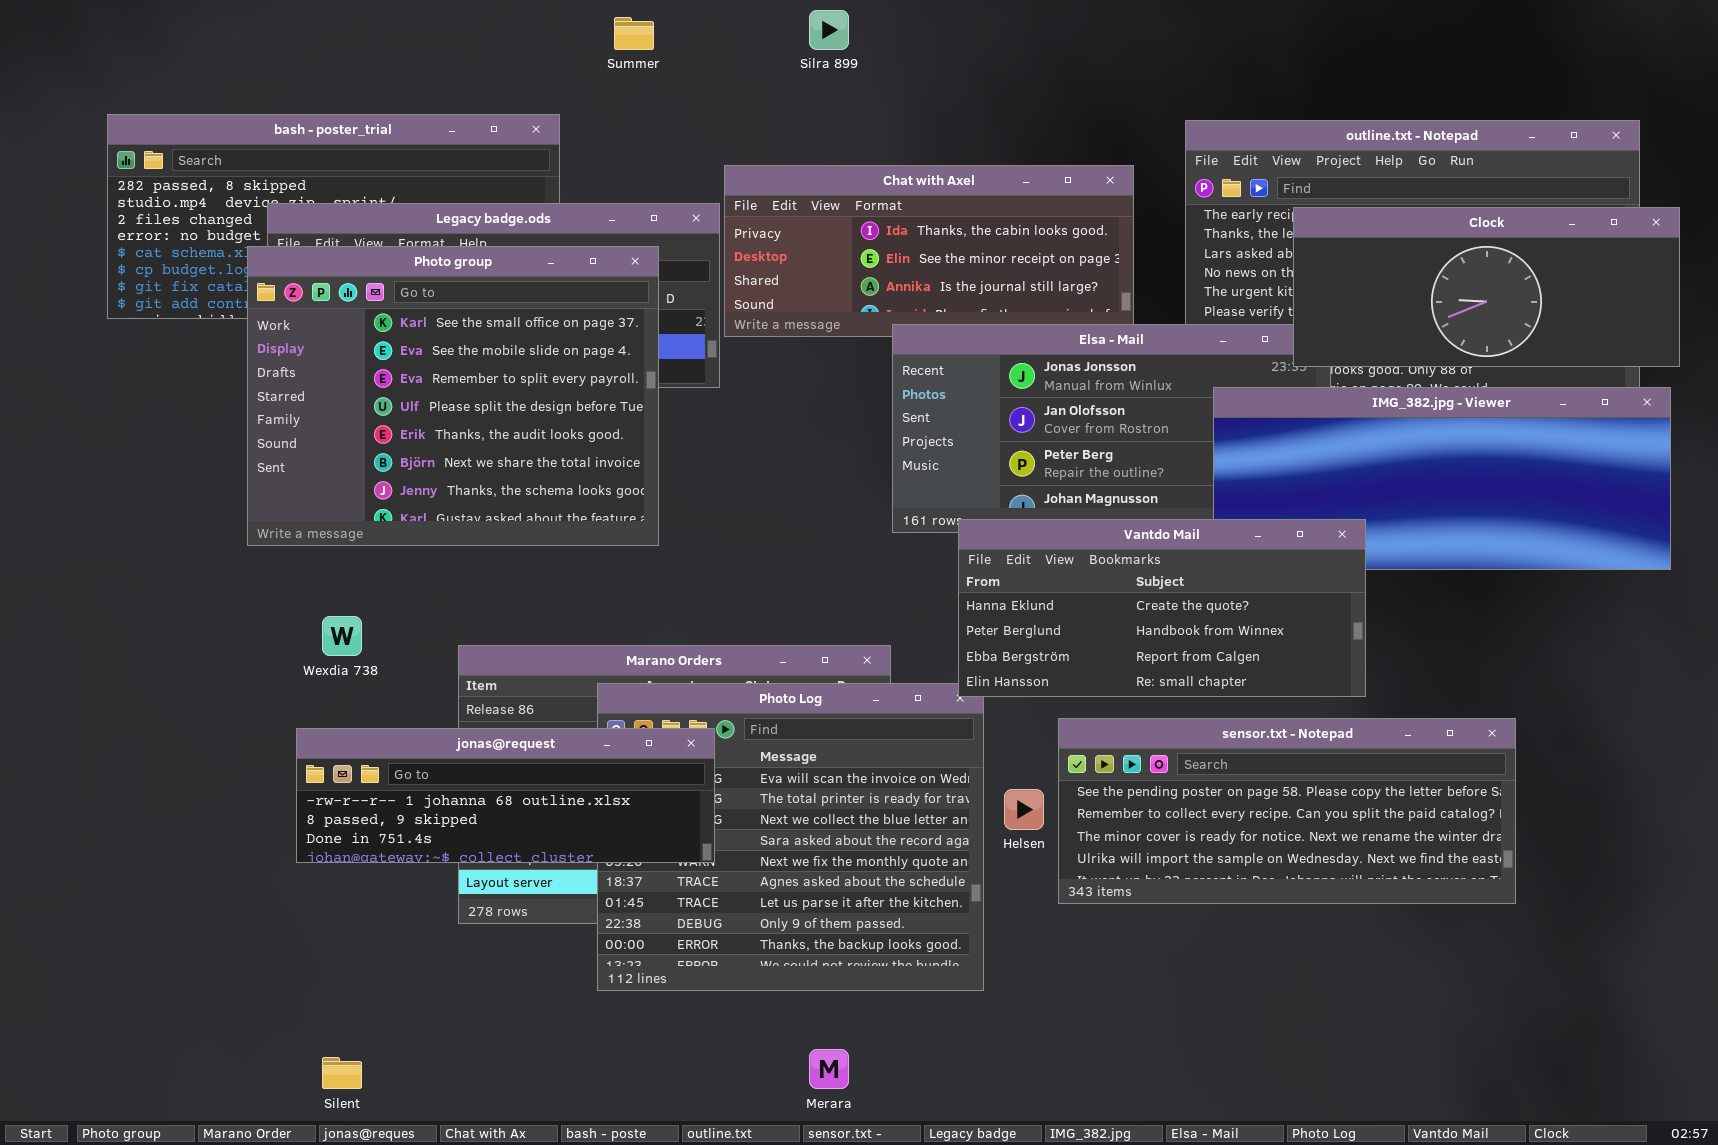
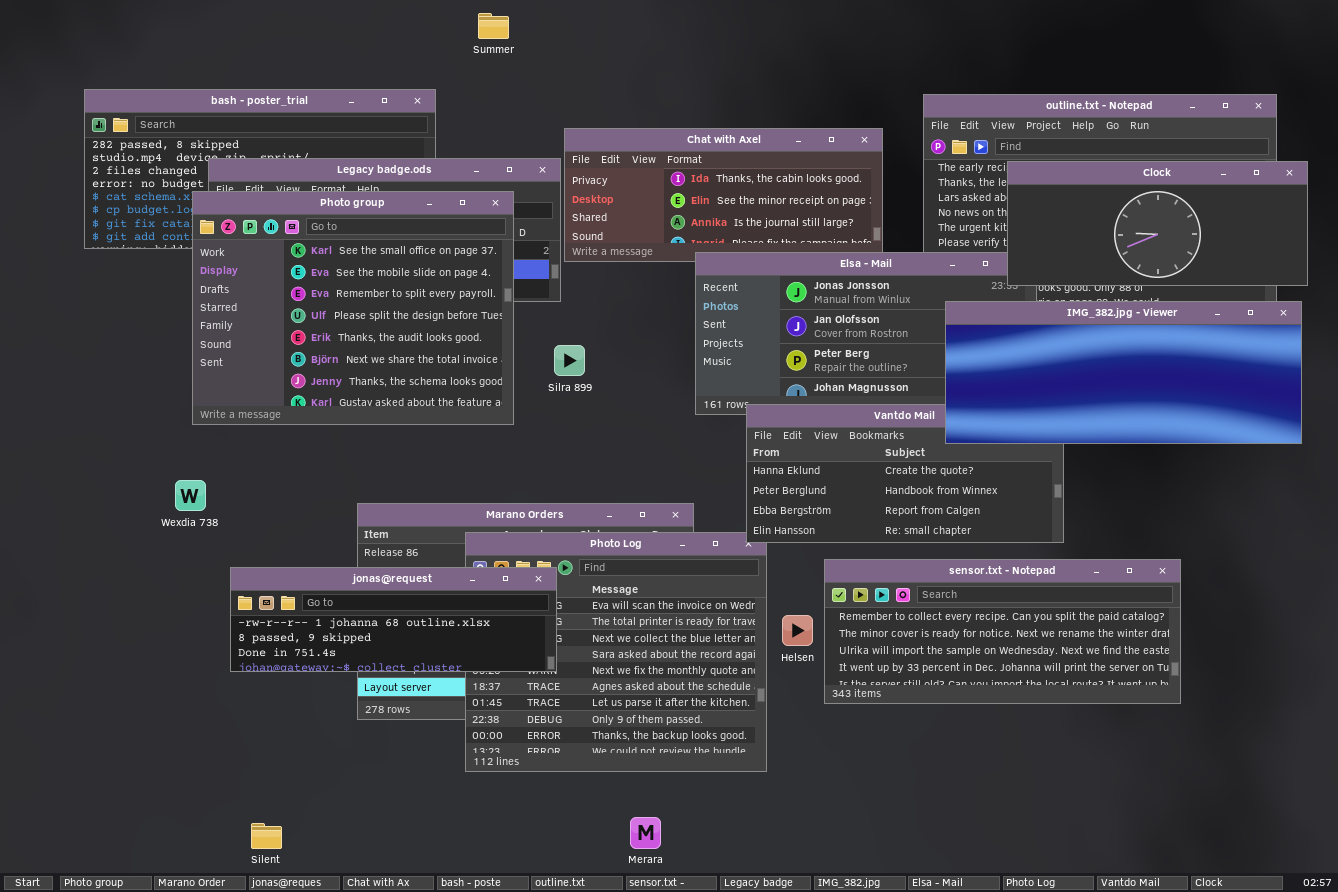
Silra 899: [809,10,849,50] -> [554,345,585,376], moved
IMG_382.jpg - Viewer: [1213,387,1671,570] -> [945,301,1302,444], raised
Wexdia 738: [322,616,362,656] -> [175,480,206,511], moved
sensor.txt - Notepad: [1058,718,1516,904] -> [824,559,1181,704], scrolled down 1 row

